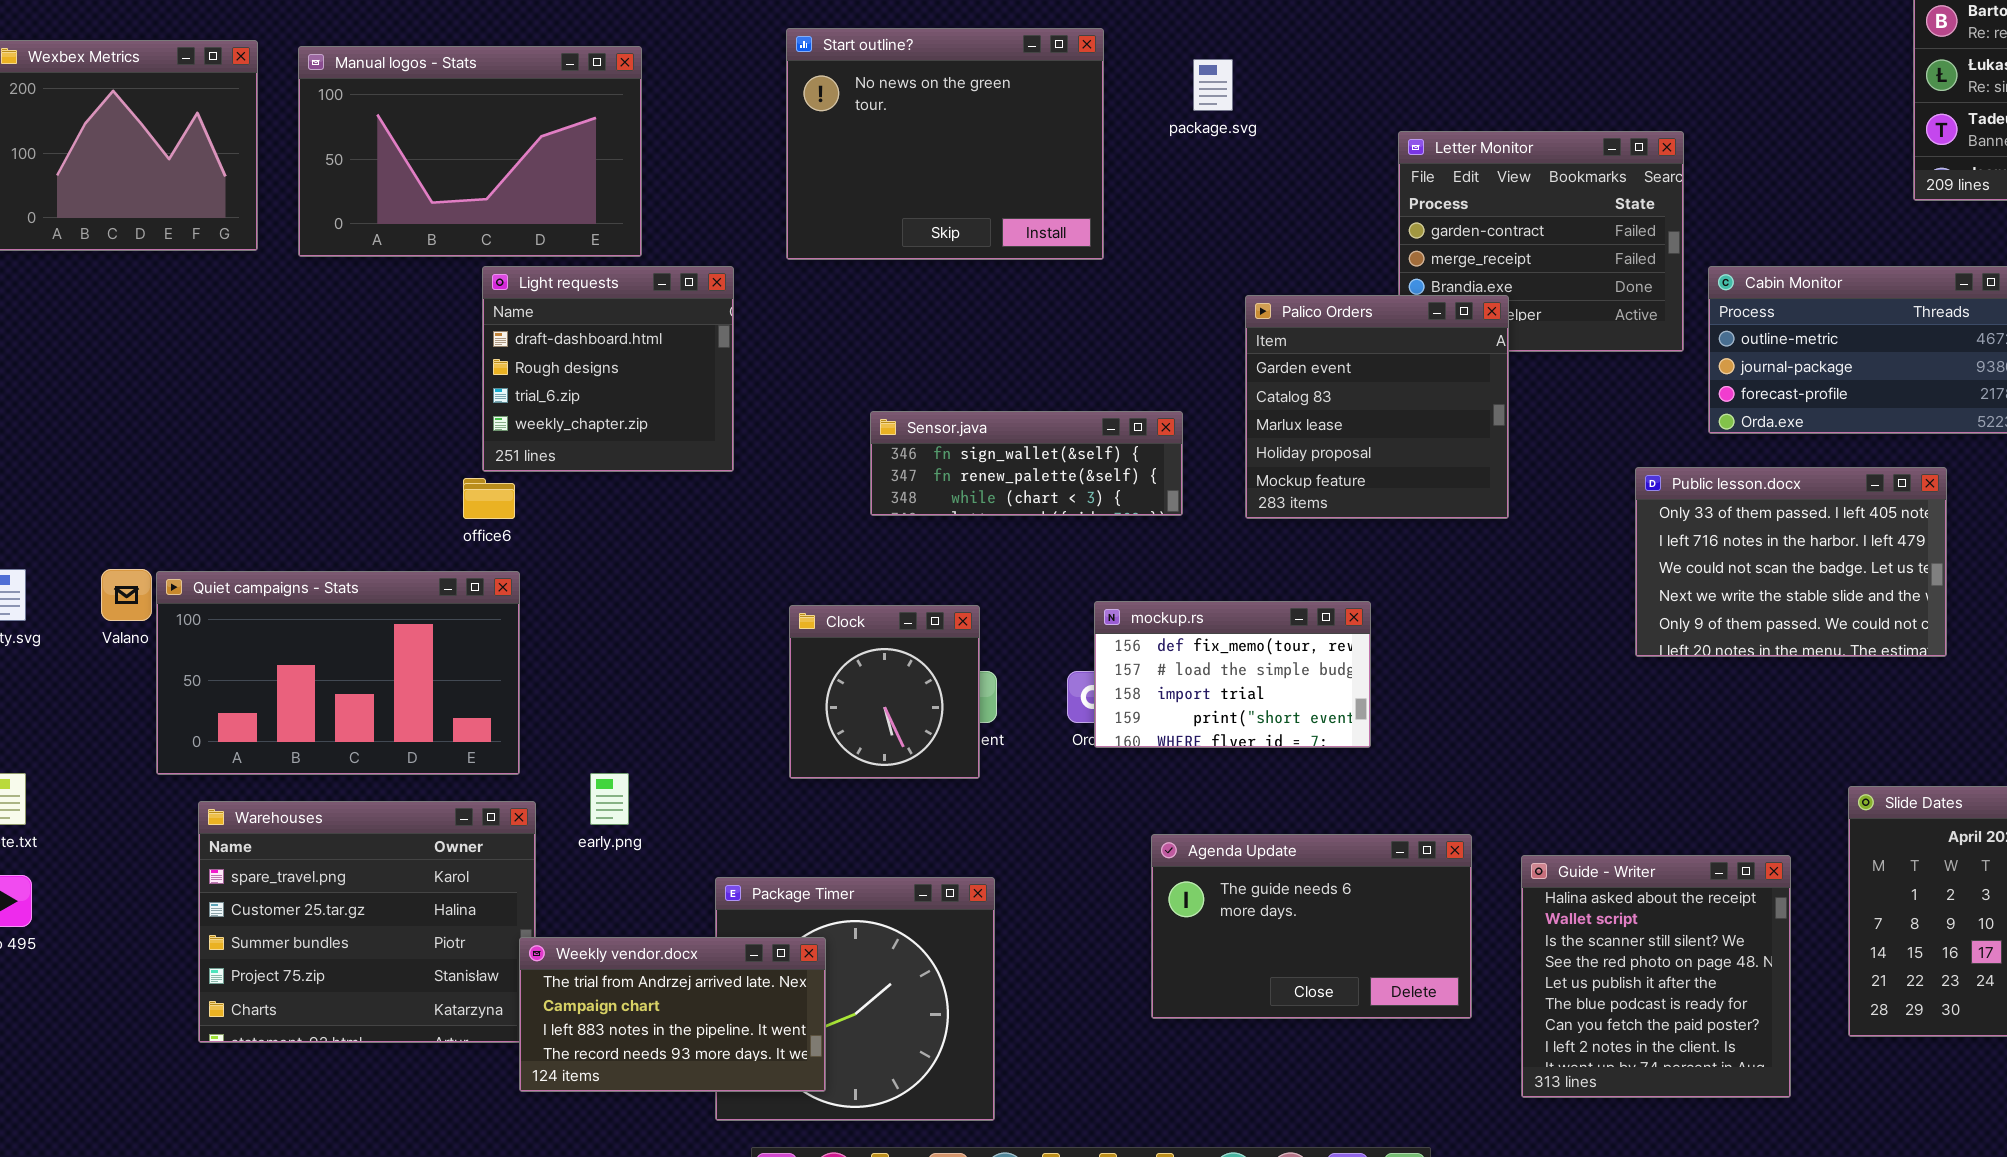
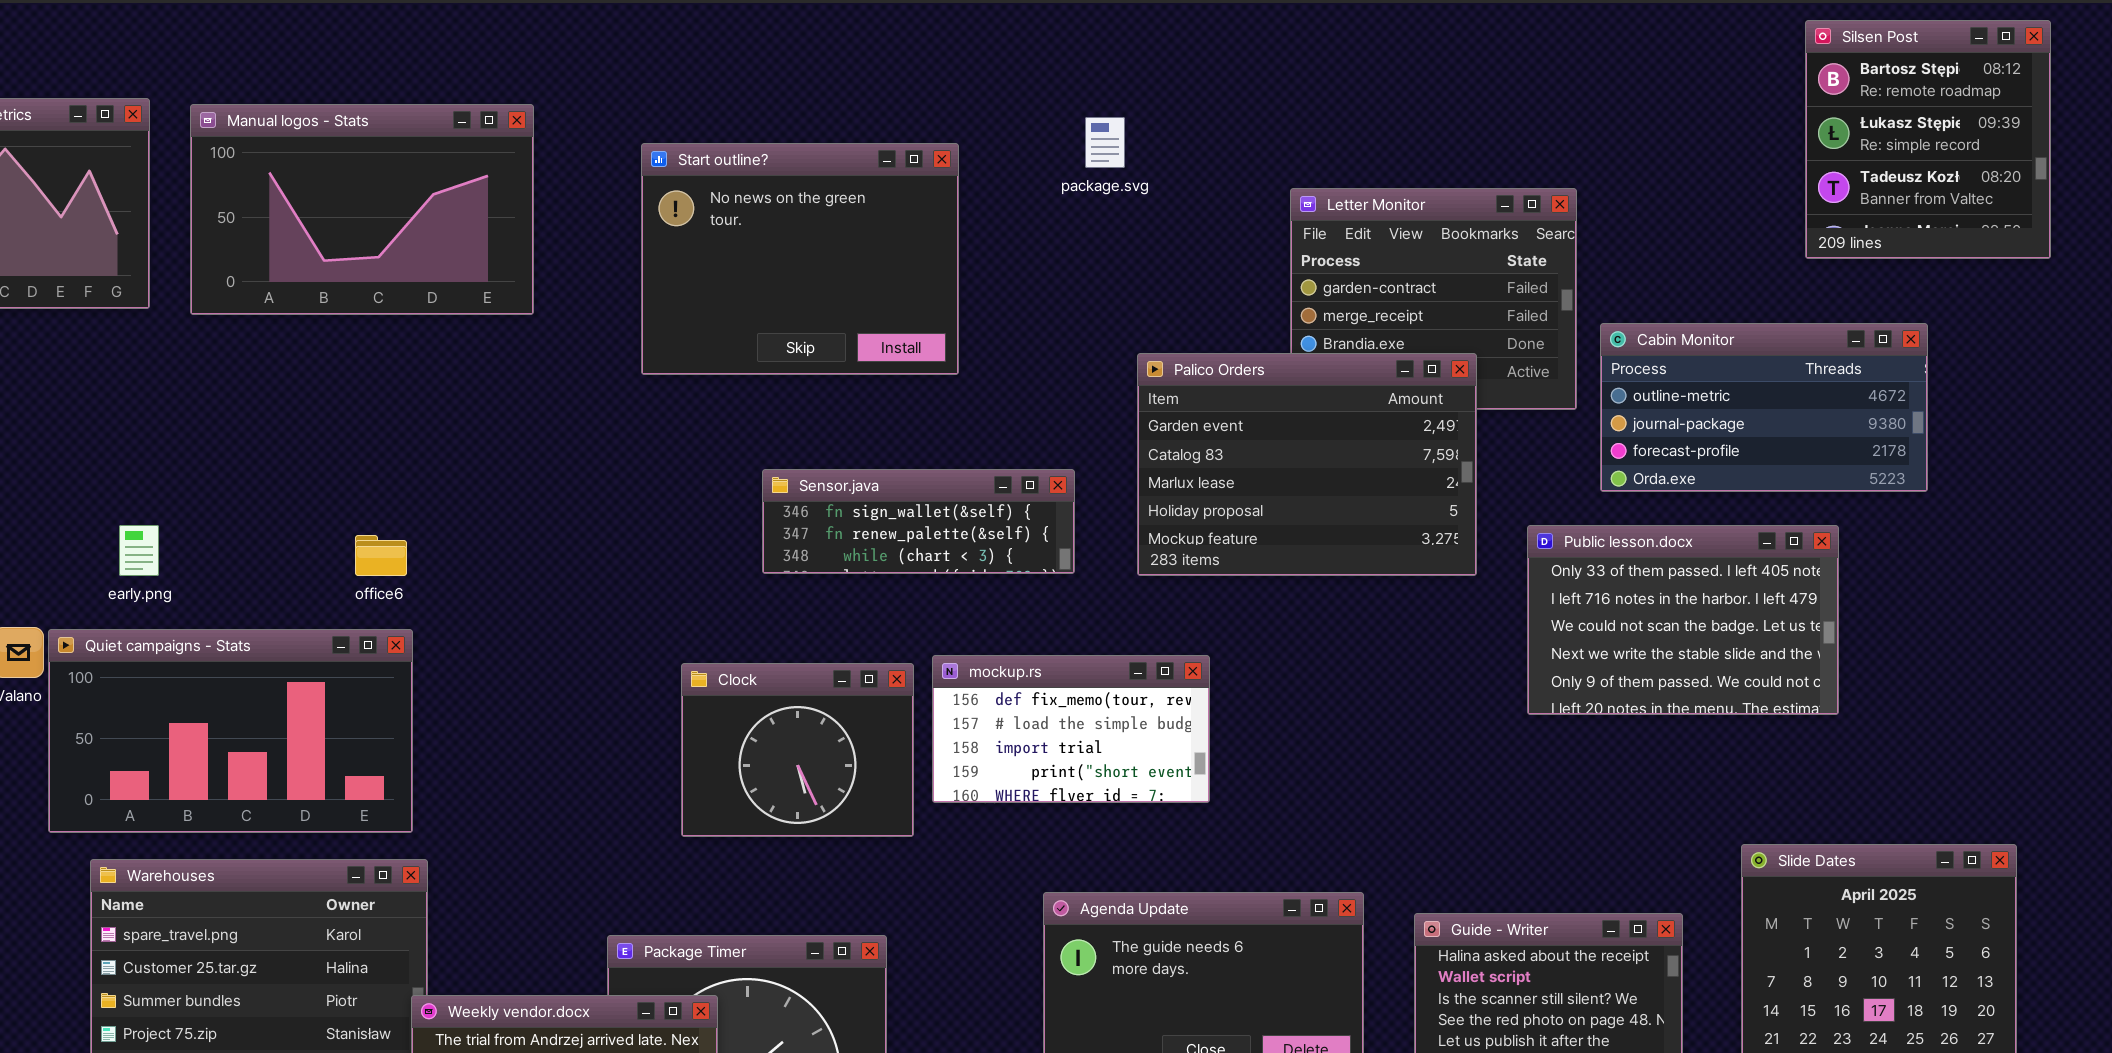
Start outline?: [786,28,1104,260] -> [641,143,959,375], moved
Light requests: [482,266,734,472] -> none, closed
Palico Orders: [1245,295,1509,519] -> [1137,353,1477,576], resized
mockup.rs: [1094,601,1371,748] -> [932,655,1210,803], moved
Clock: [789,605,980,779] -> [681,663,914,837], resized
early.png: [590,773,629,825] -> [119,525,159,576], moved

